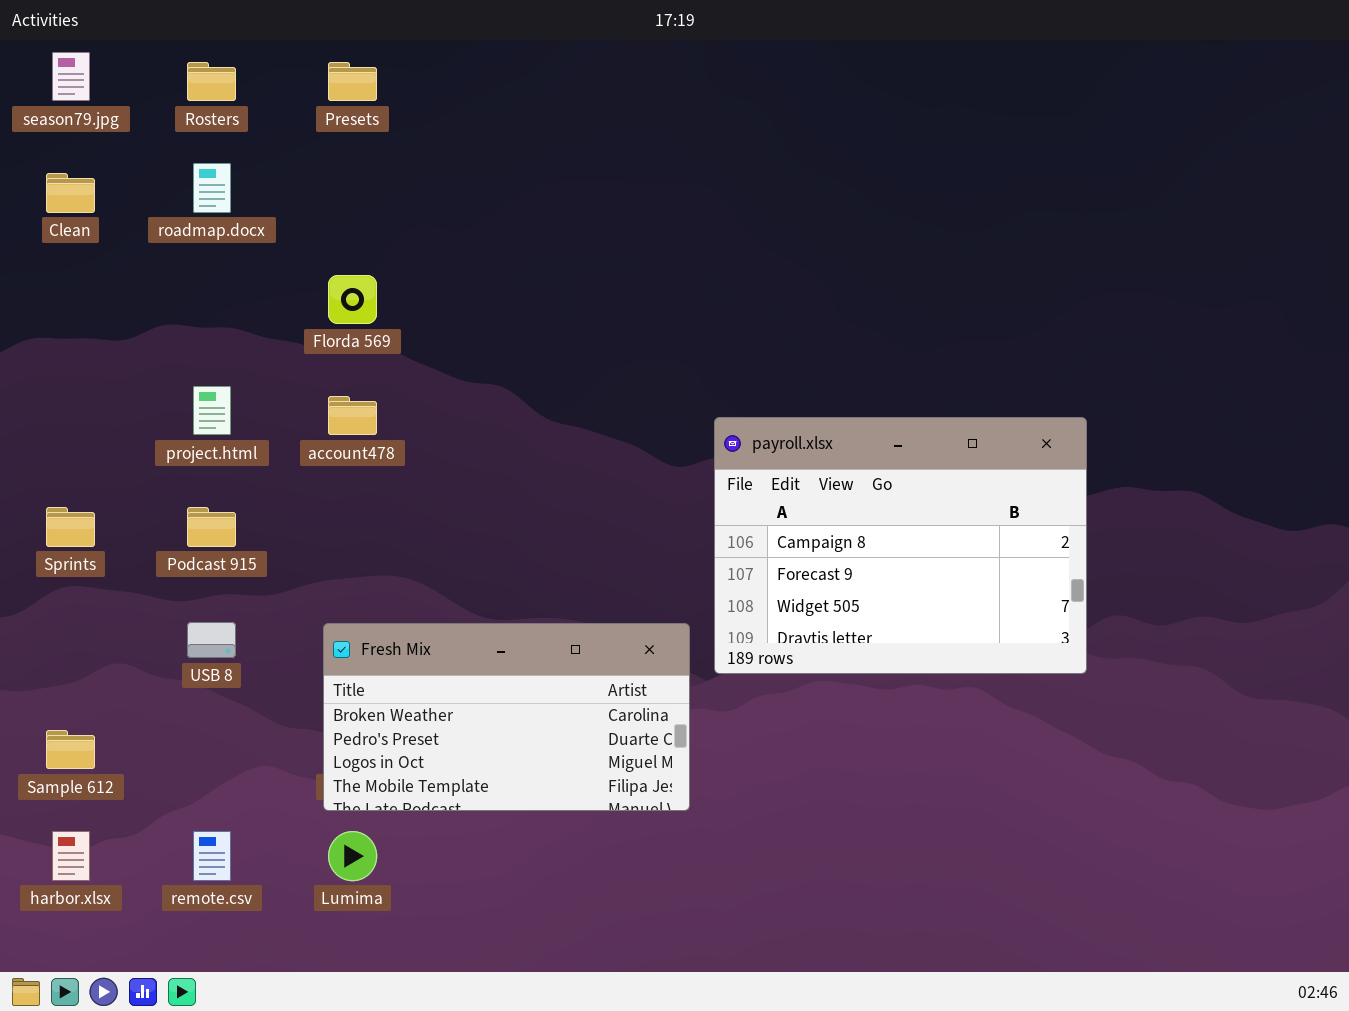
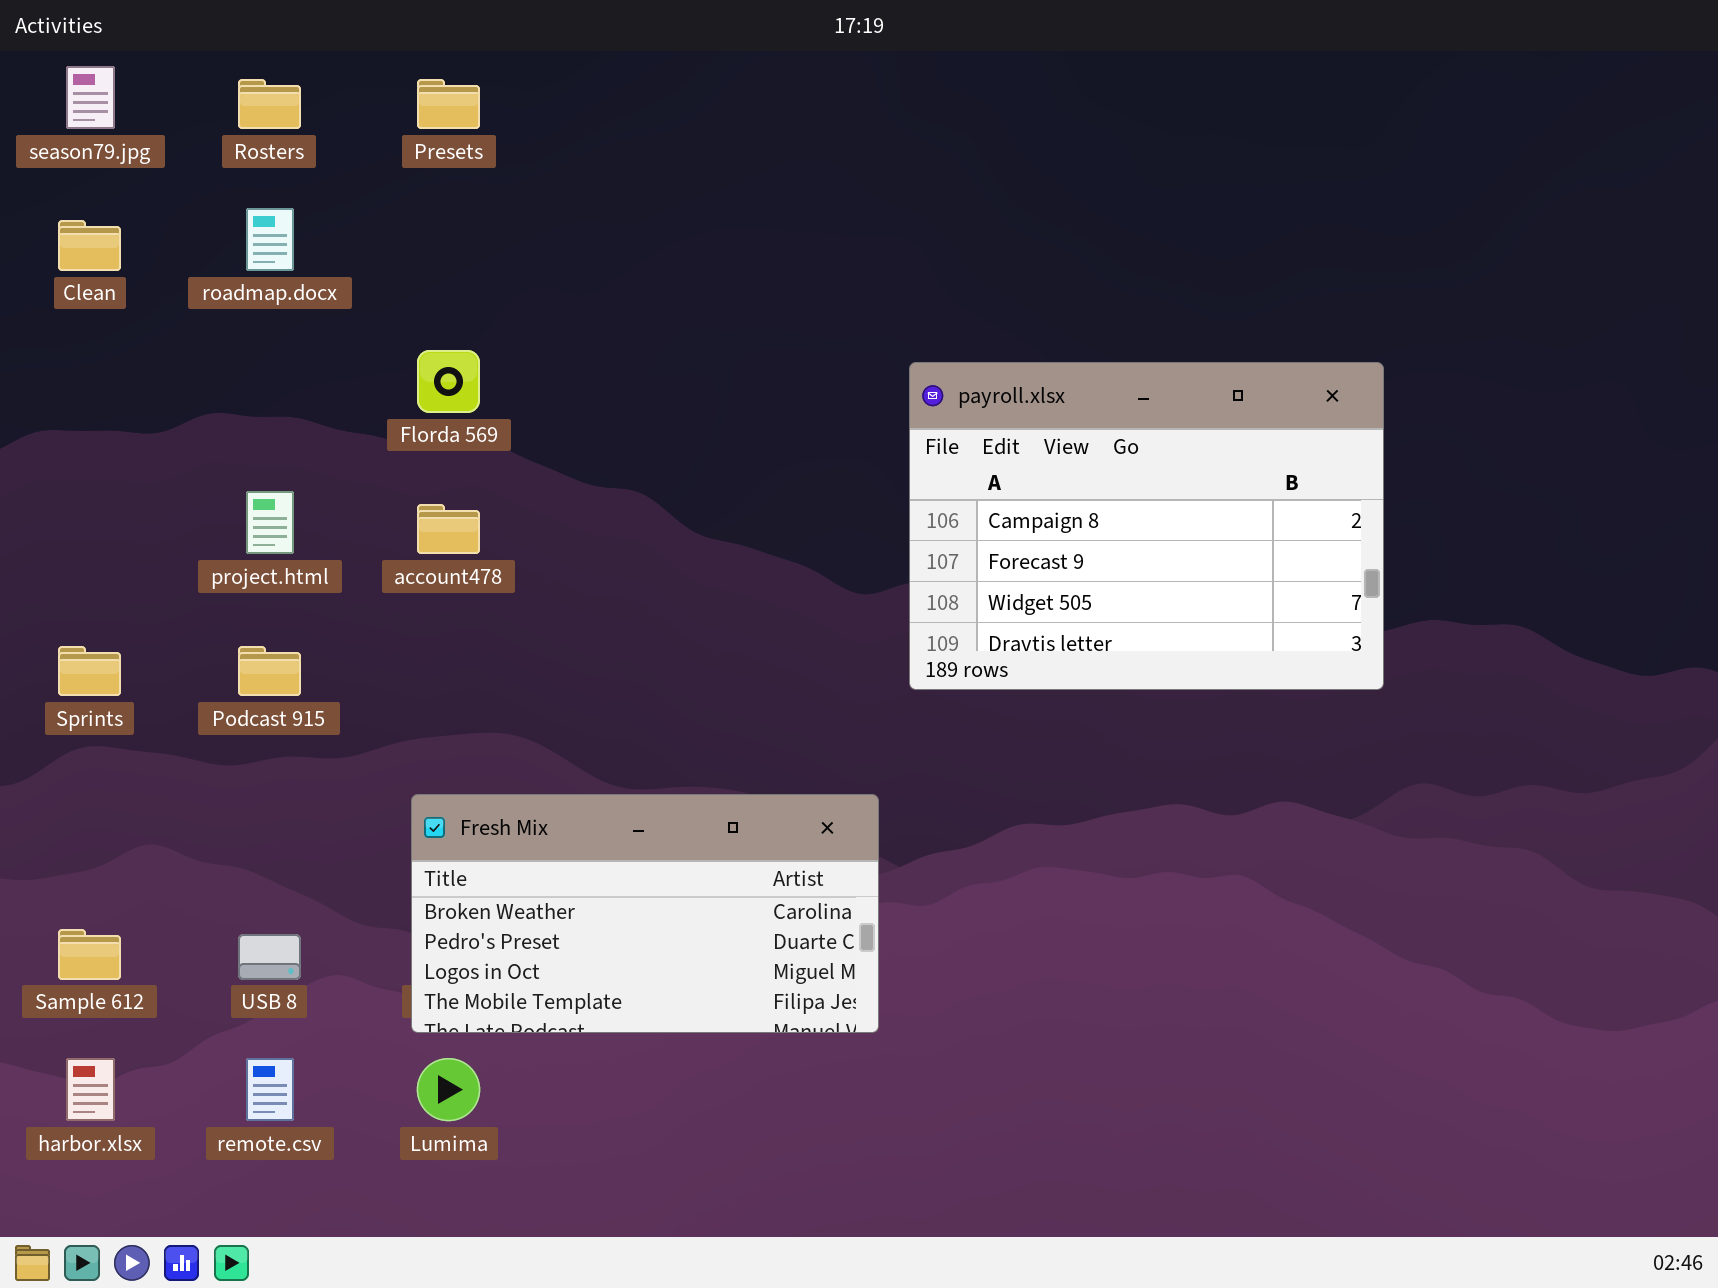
payroll.xlsx: [714,417,1087,674] -> [909,362,1384,690], moved
USB 8: [187,622,236,658] -> [238,934,301,980], moved

